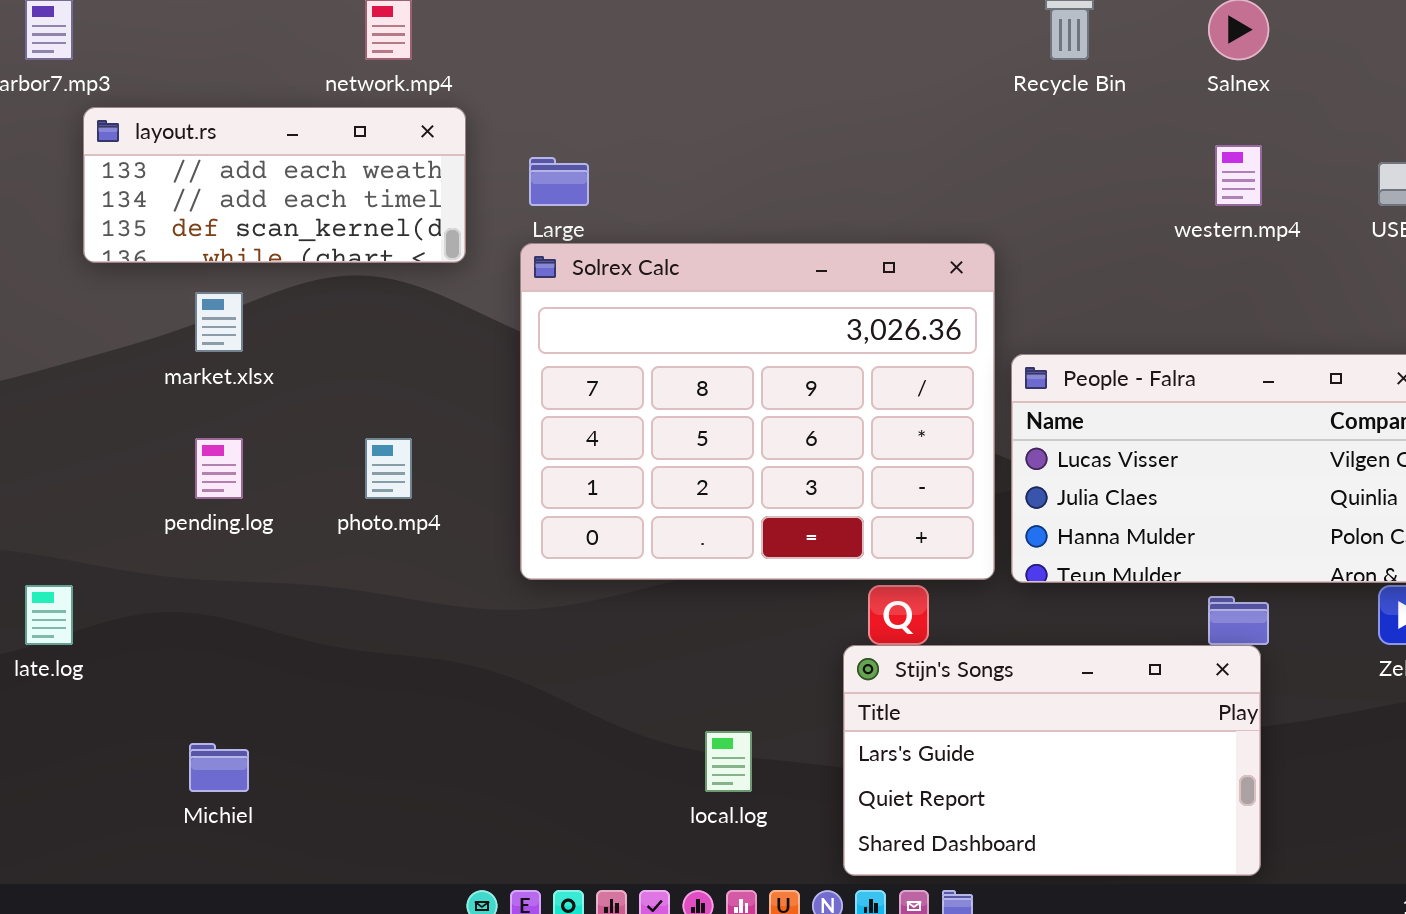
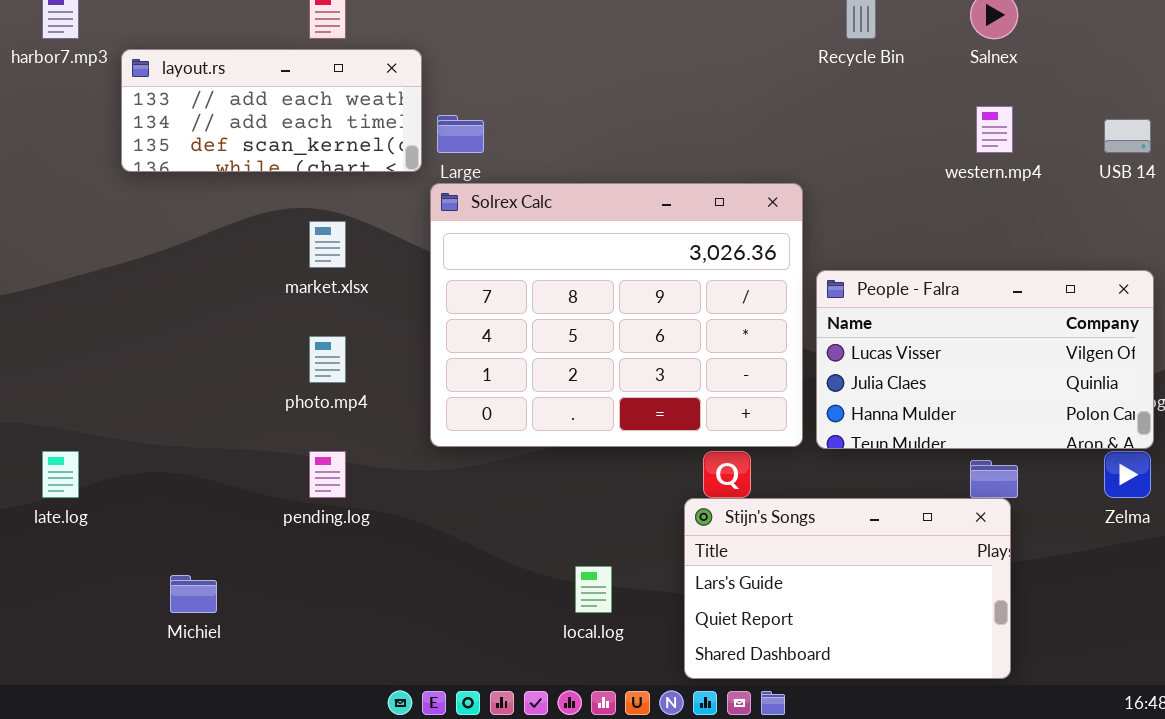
layout.rs: [83,107,466,263] -> [121,49,422,172], moved
market.xlsx: [195,292,243,352] -> [309,221,346,268], moved
pending.log: [195,438,243,499] -> [309,451,346,498], moved

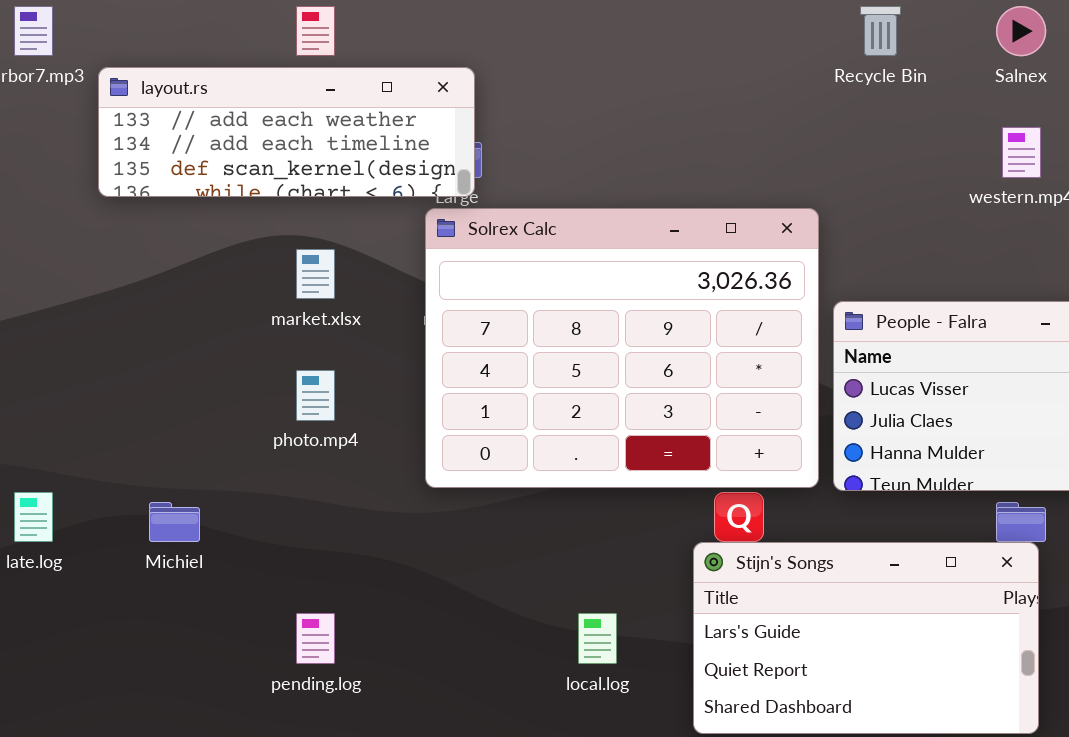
layout.rs: [121,49,422,172] -> [98,67,475,197], resized
pending.log: [309,451,346,498] -> [296,613,335,664], moved
Michiel: [170,575,217,613] -> [149,502,200,542], moved

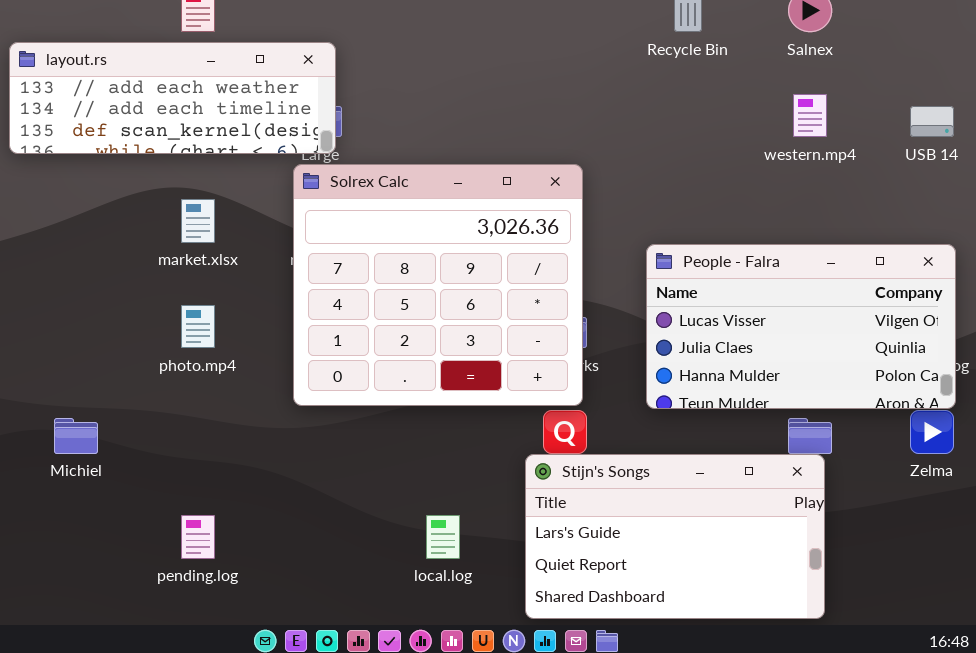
Solrex Calc: [425,208,819,488] -> [293,164,583,406], resized

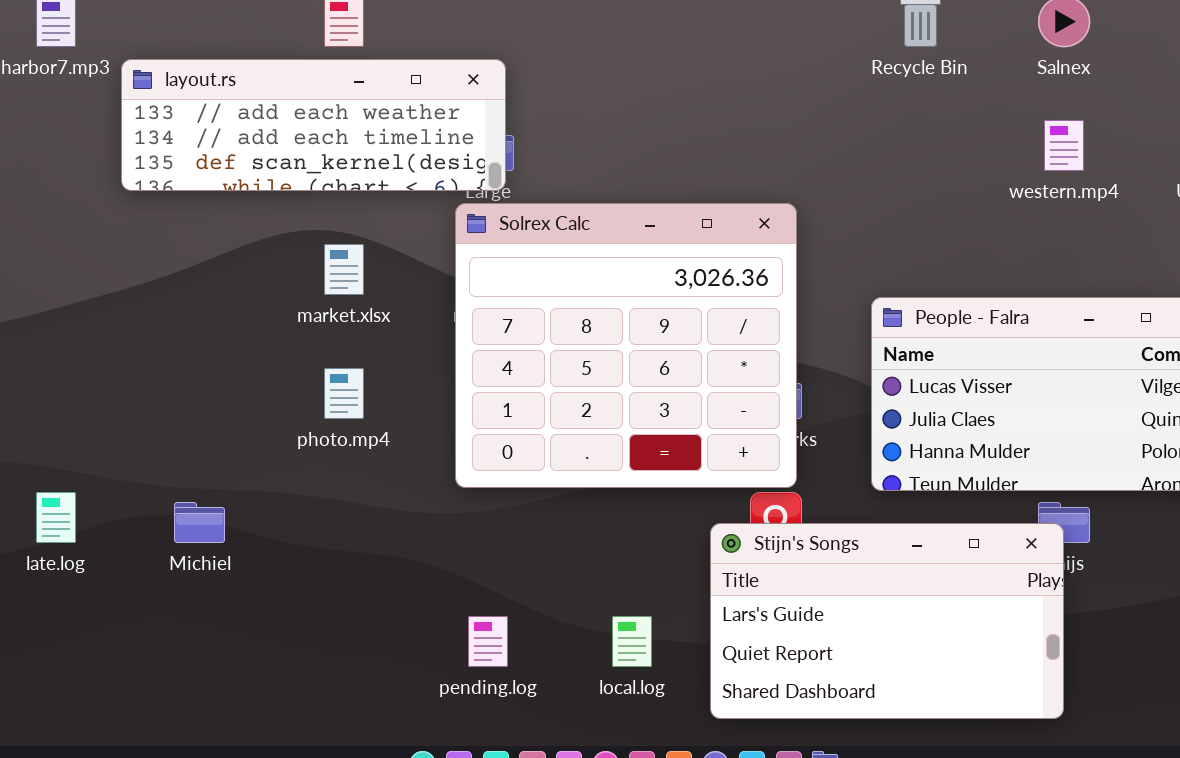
Stijn's Songs: [525,454,825,619] -> [710,523,1064,719], moved
pending.log: [181,515,215,559] -> [468,616,508,667], moved

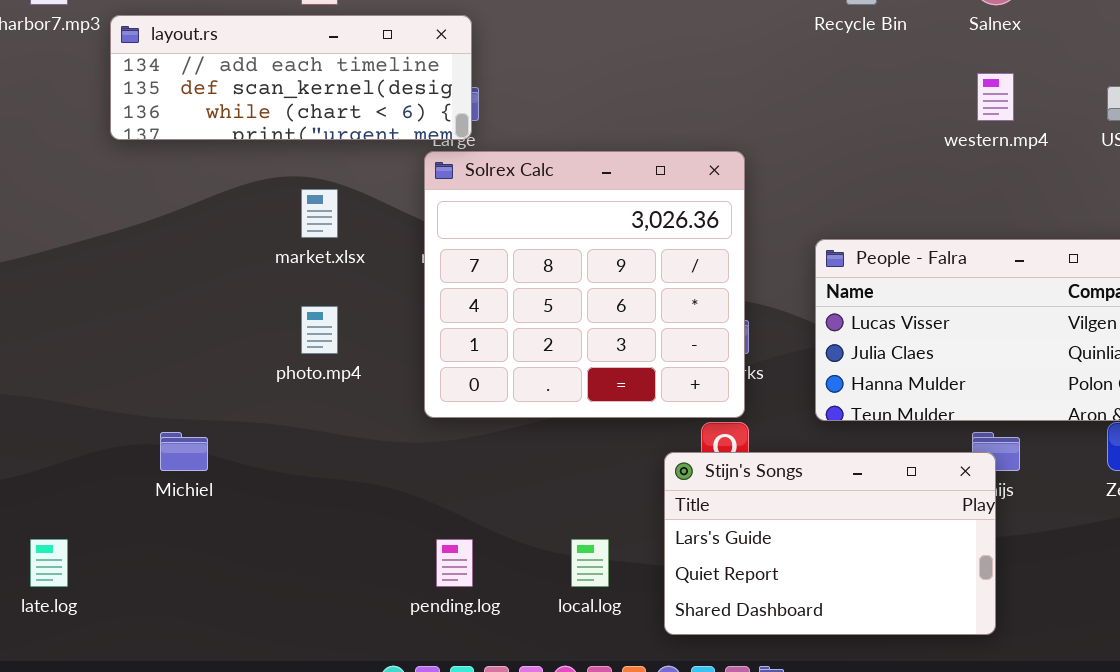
layout.rs: [121,59,506,191] -> [110,15,472,140], scrolled down 1 row
late.log: [36,492,76,543] -> [30,539,68,587], moved

